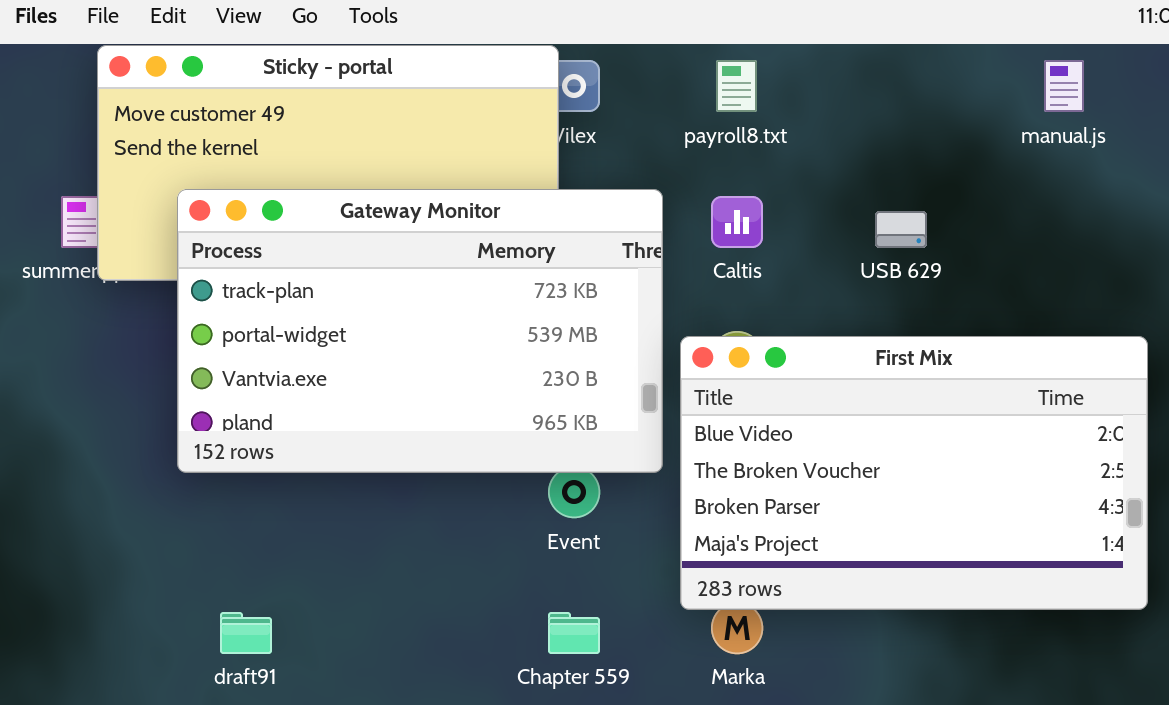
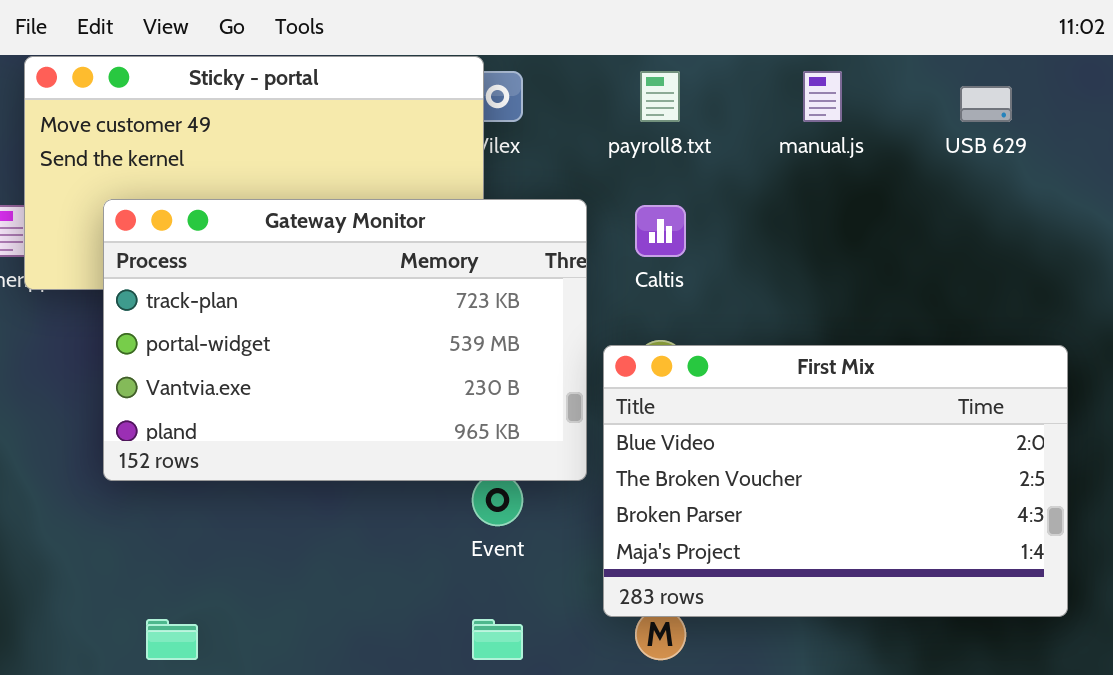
manual.js: [1044,60,1084,112] -> [803,71,842,122], moved
USB 629: [875,211,927,248] -> [960,86,1012,122], moved

